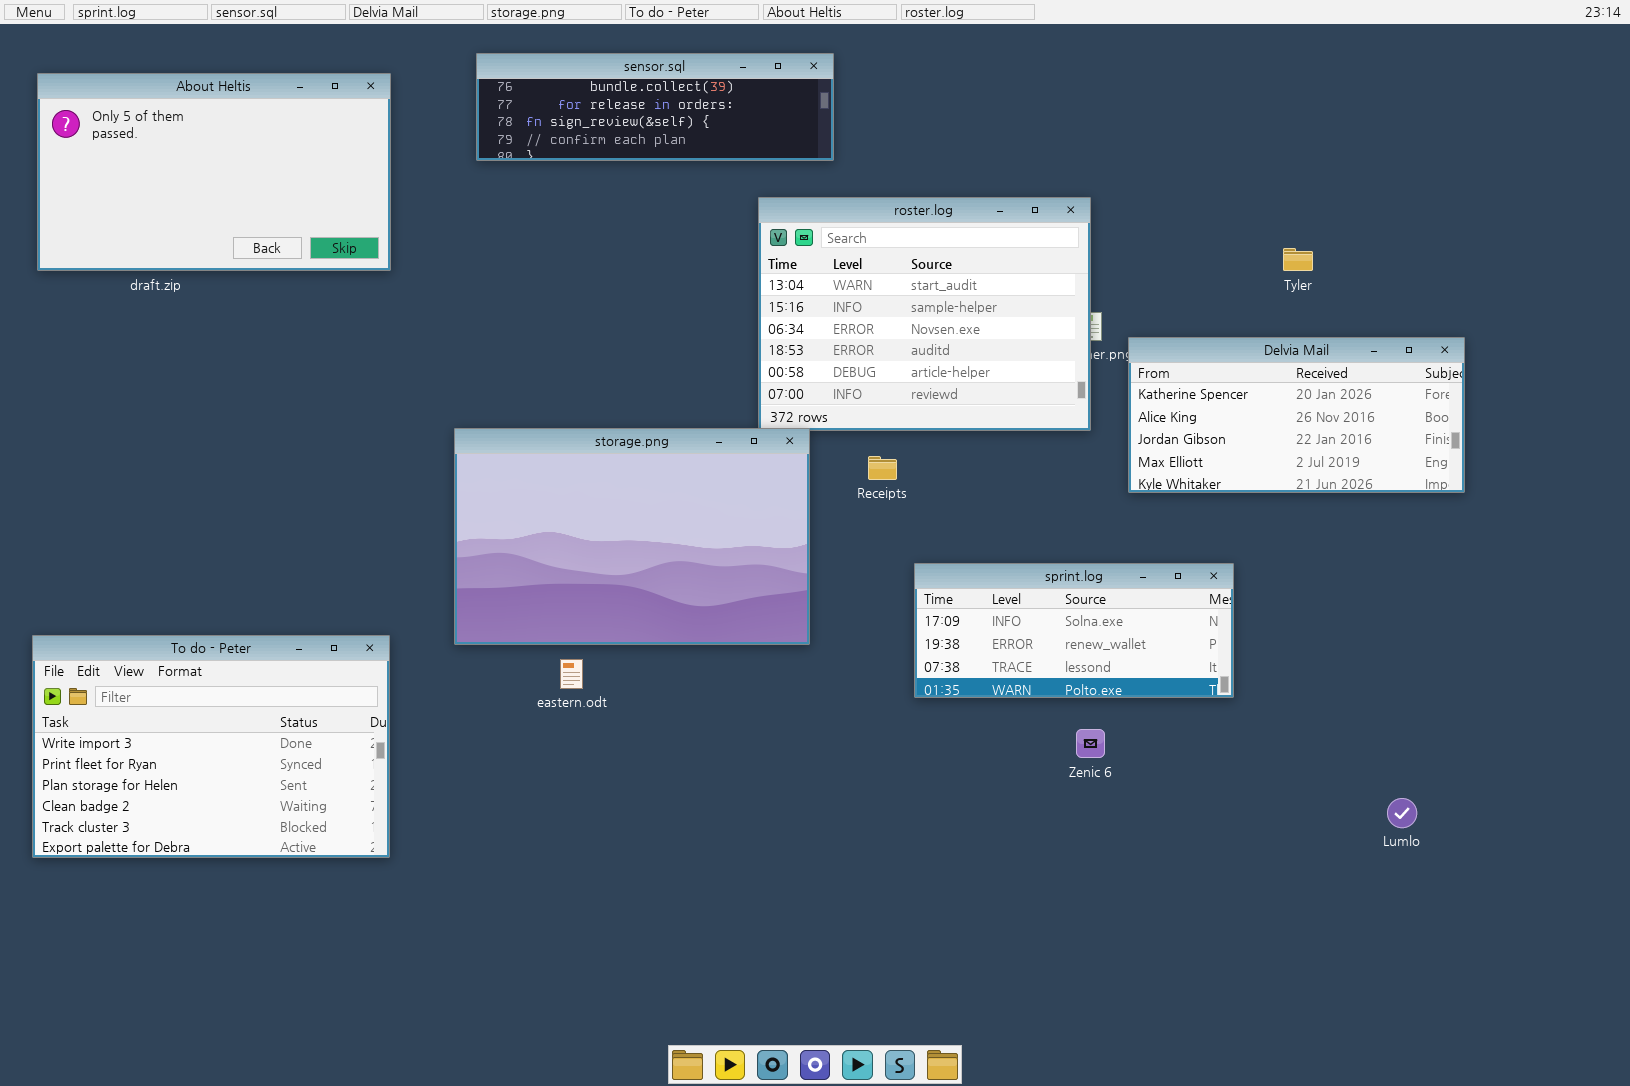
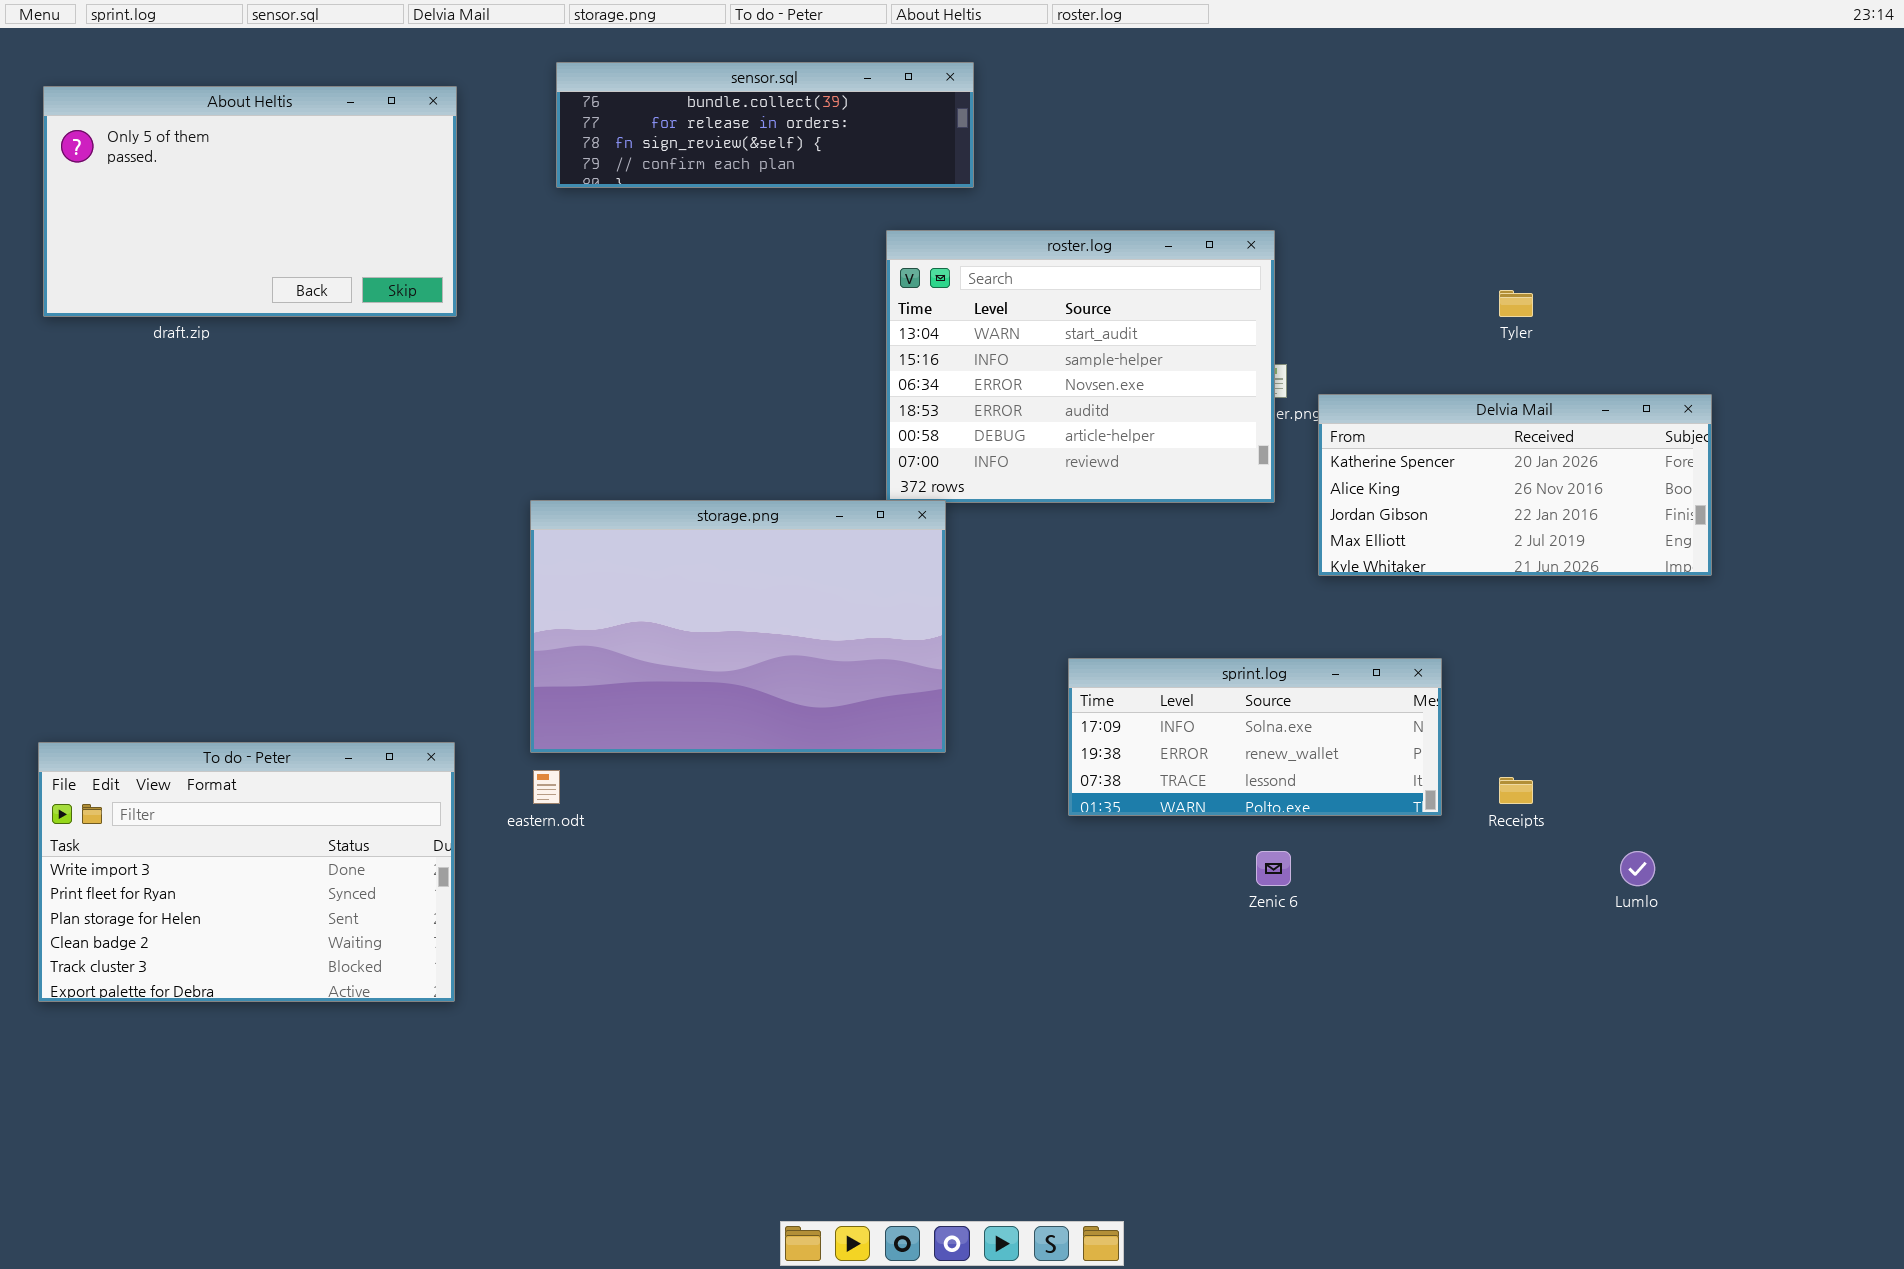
Receipts: [868,456,897,480] -> [1499,777,1533,804], moved
eastern.odt: [560,659,583,689] -> [533,770,560,804], moved
Lumlo: [1387,798,1417,828] -> [1620,851,1655,886], moved

